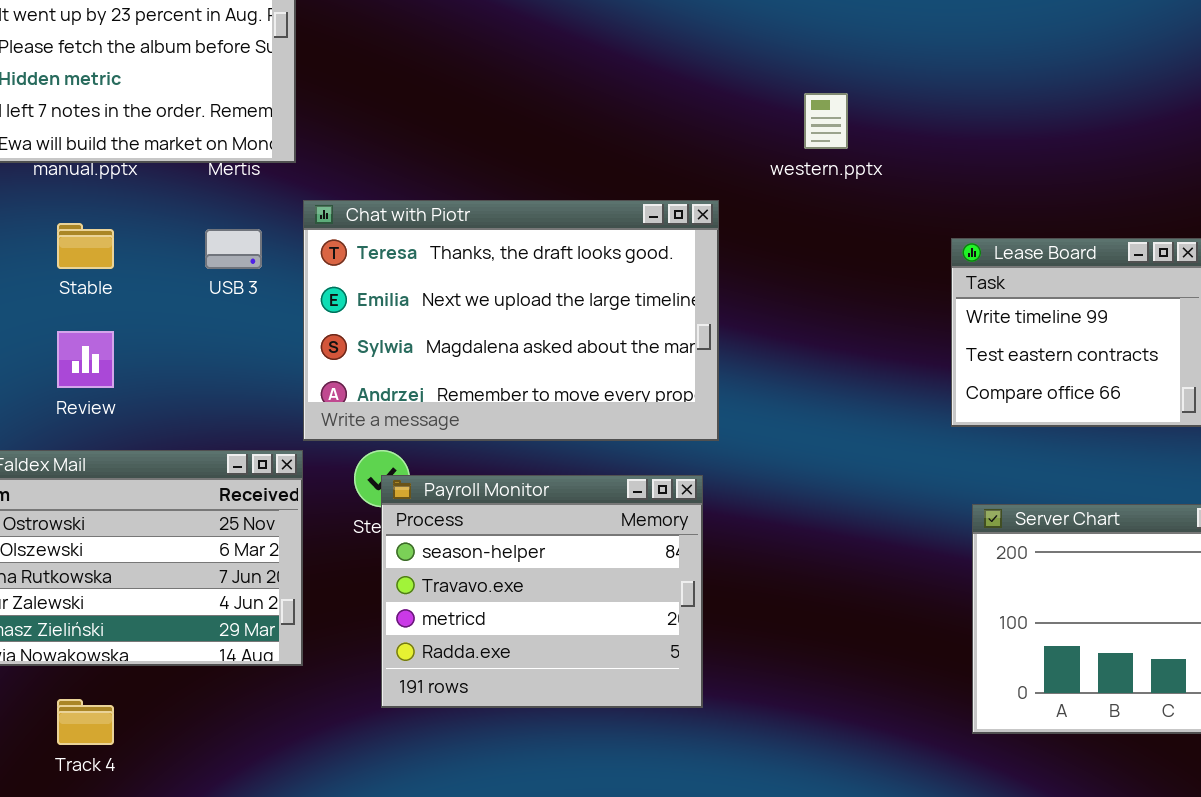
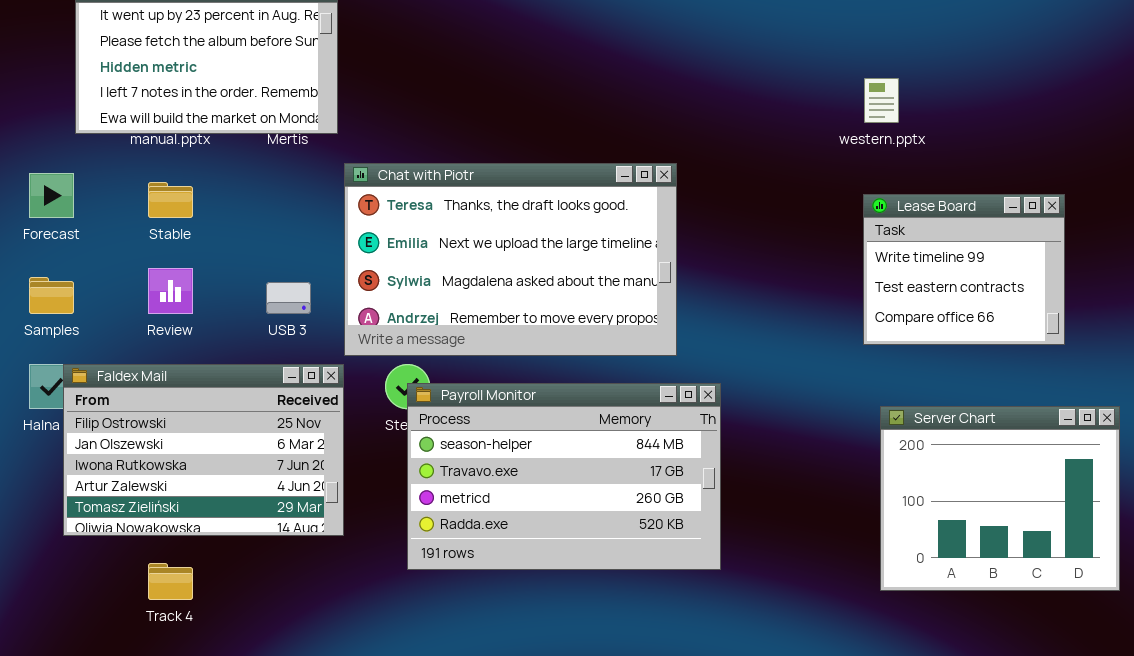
western.pptx: [804,93,848,149] -> [864,78,899,123], moved
USB 3: [205,229,262,269] -> [266,282,311,314], moved
Payroll Monitor: [381,475,703,708] -> [407,383,721,570], resized

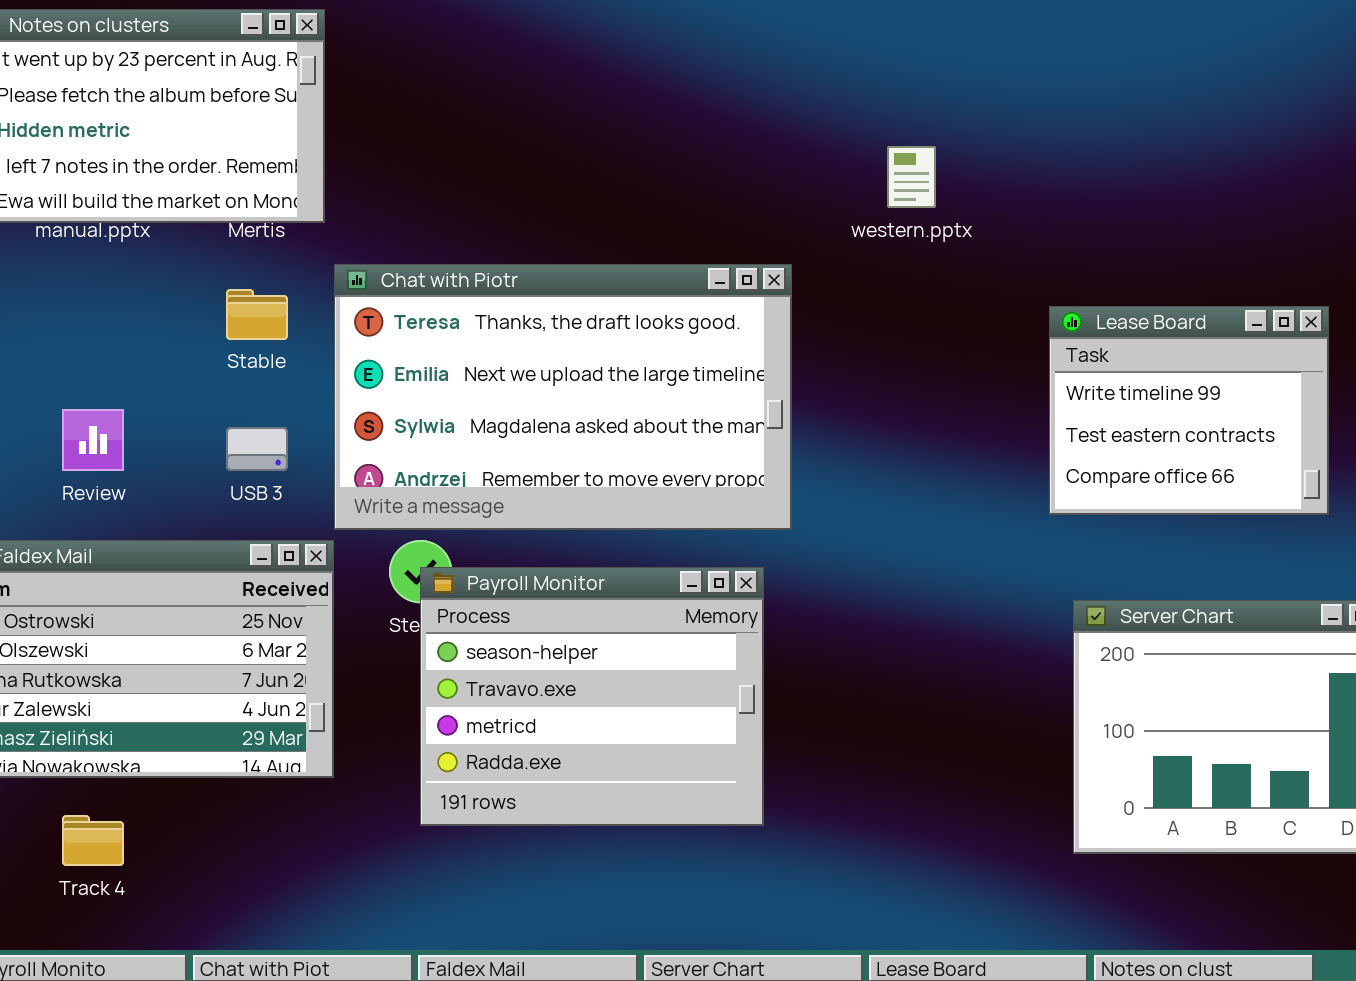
western.pptx: [864,78,899,123] -> [887,146,936,208], moved
Stable: [148,182,193,218] -> [226,289,288,340], moved
Payroll Monitor: [407,383,721,570] -> [420,567,764,826], resized

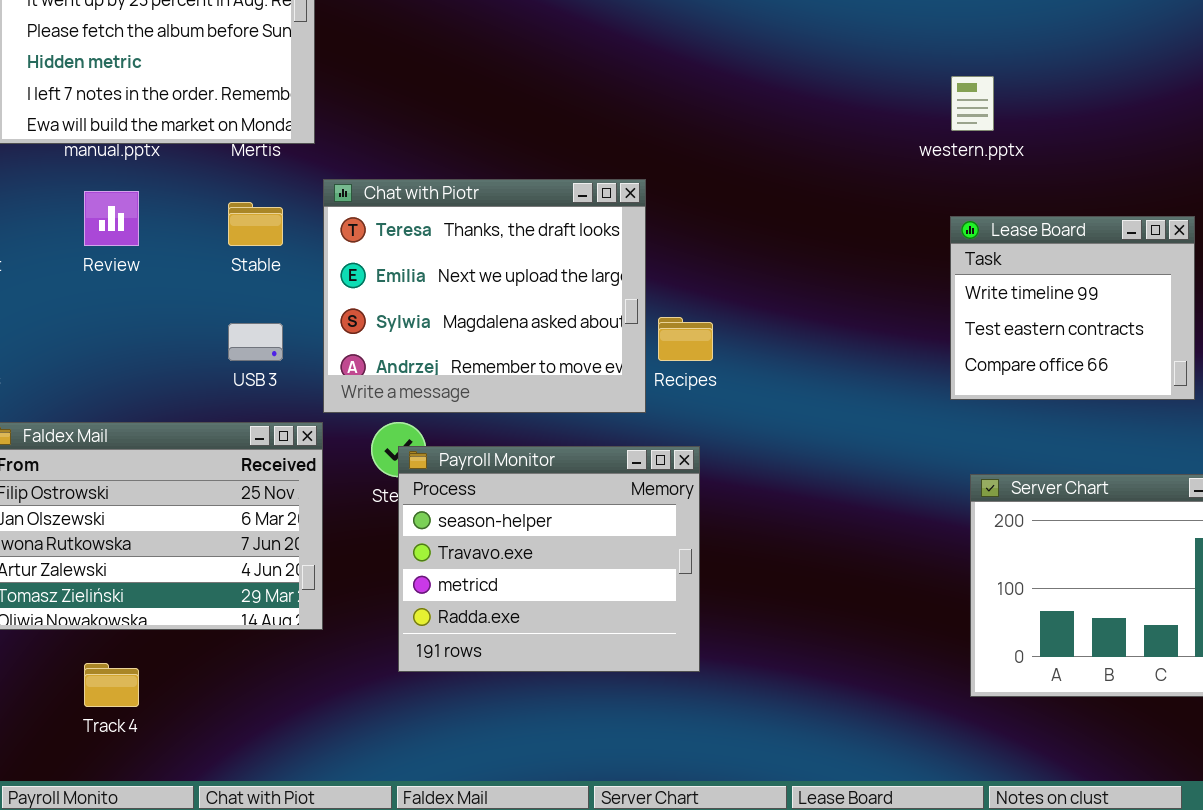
western.pptx: [887,146,936,208] -> [951,76,994,131], moved
Chat with Piotr: [334,264,792,530] -> [323,179,646,413], resized
Review: [62,409,124,471] -> [84,191,139,246], moved

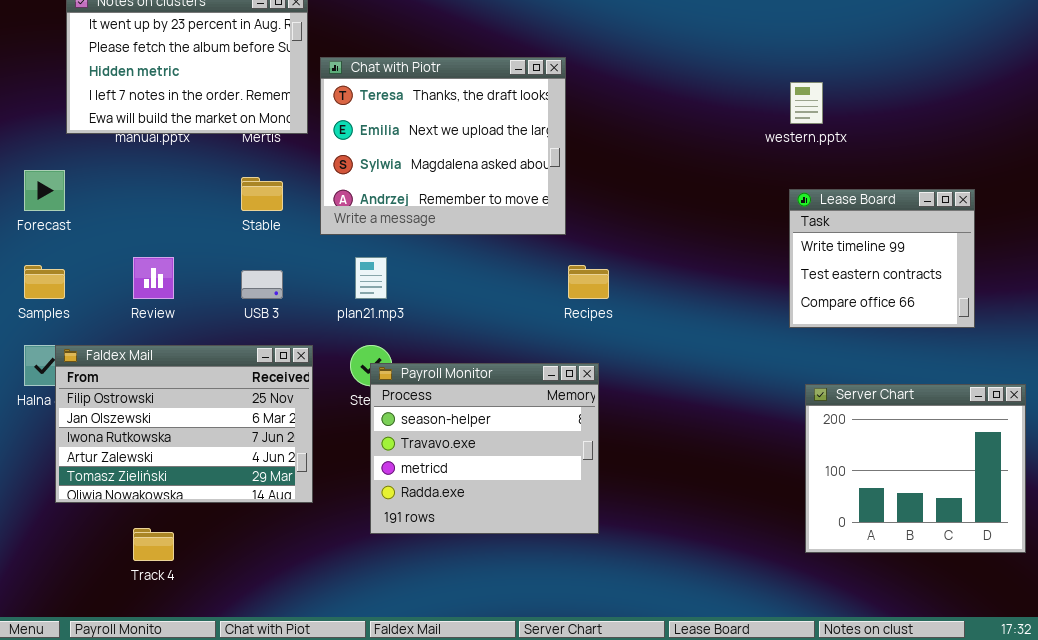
Chat with Piotr: [323,179,646,413] -> [320,57,566,235], moved
Review: [84,191,139,246] -> [133,257,174,299], moved

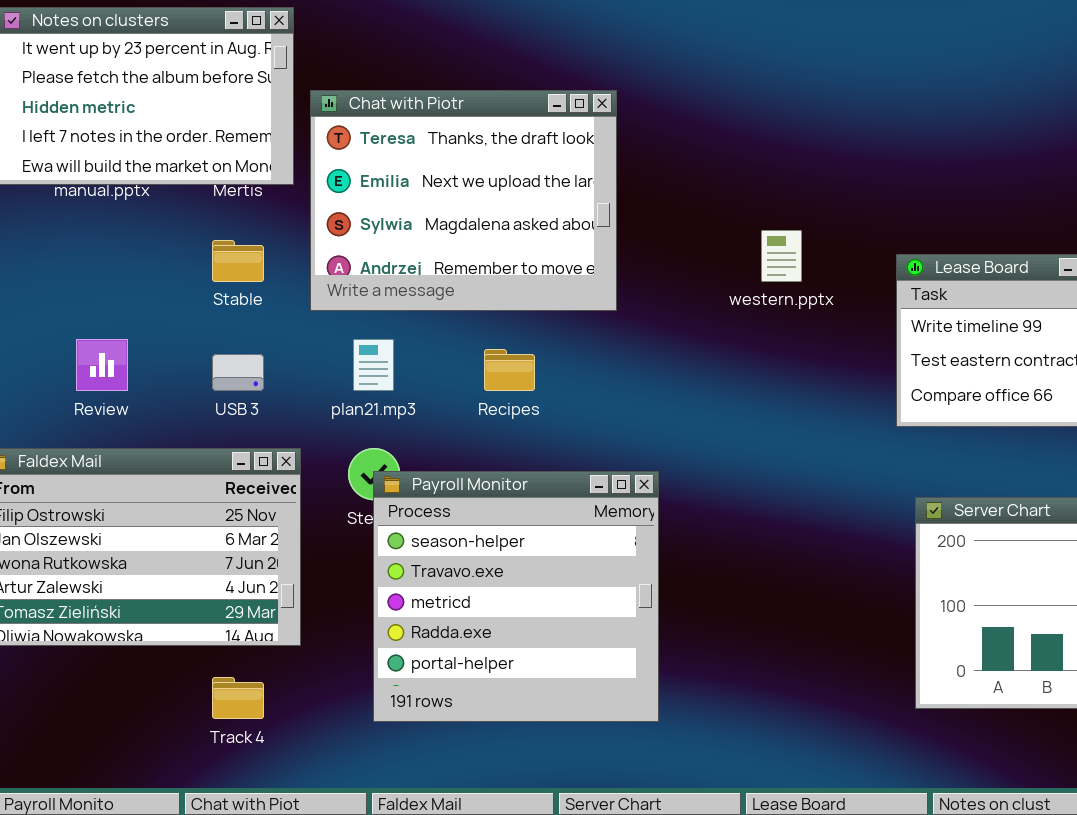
western.pptx: [790,82,823,124] -> [761,230,802,282], moved
Recipes: [568,265,609,299] -> [484,349,535,391], moved
Payroll Monitor: [370,363,599,534] -> [373,471,659,722], resized
Track 4: [133,528,174,561] -> [212,677,264,719], moved

